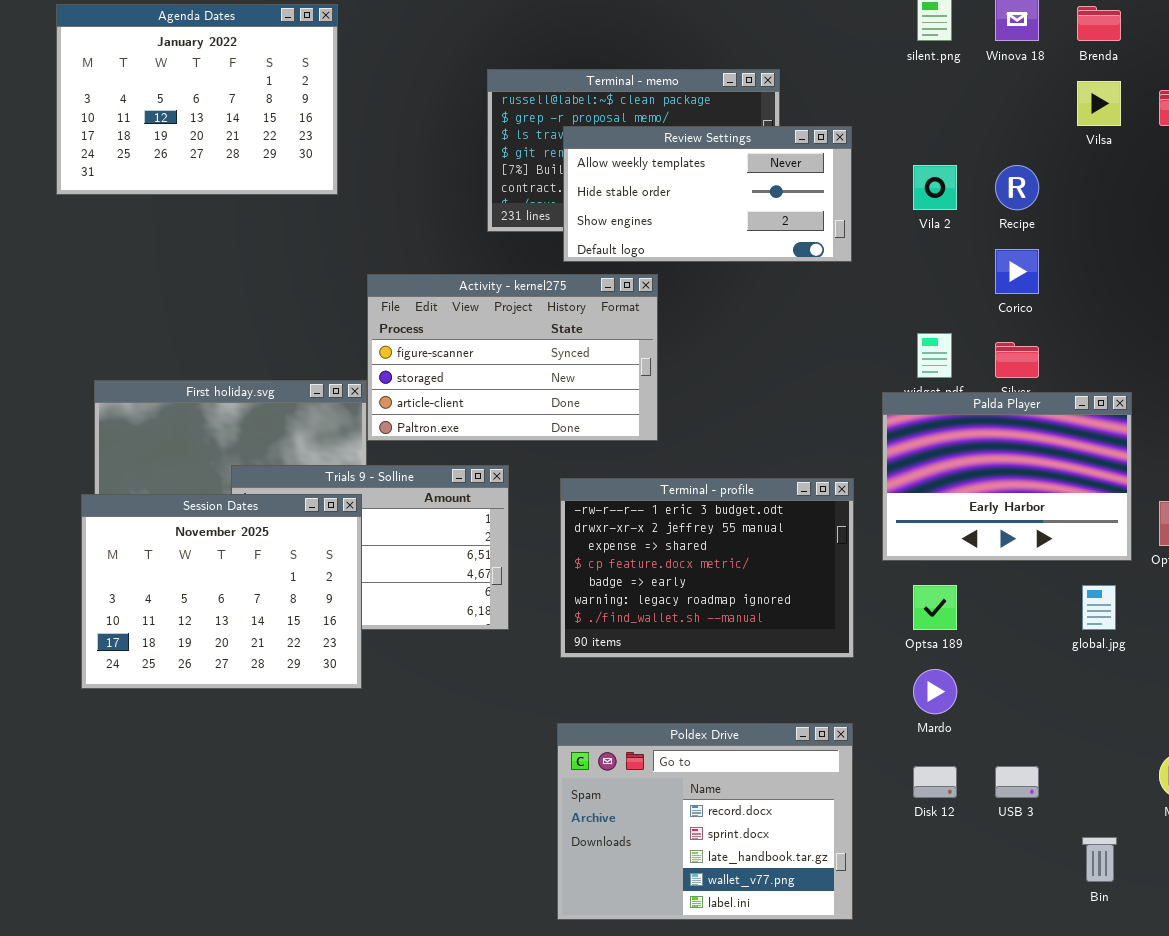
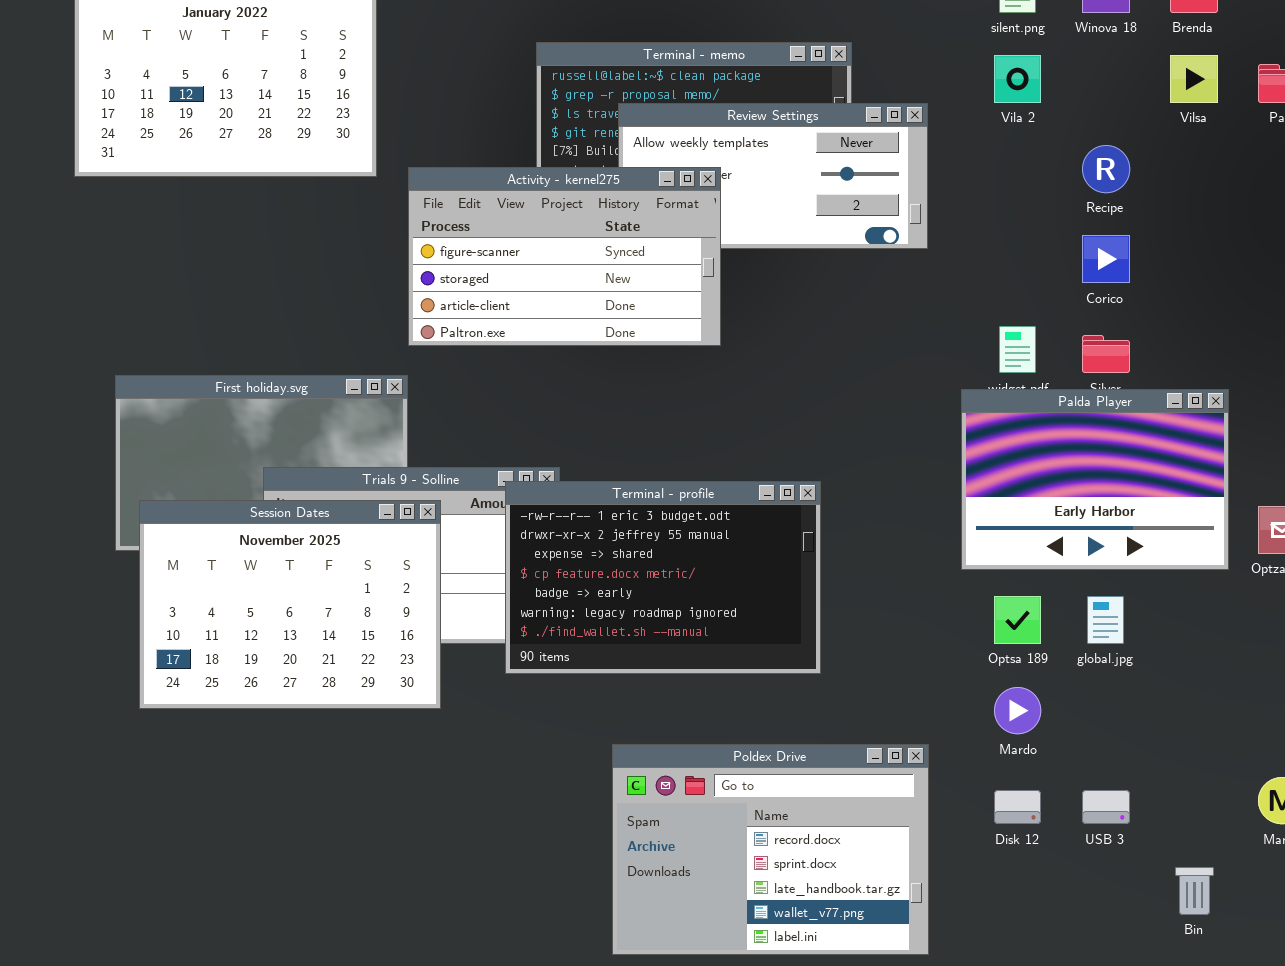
Vila 2: [913,165,957,210] -> [994,55,1041,103], moved
Activity - kernel275: [367,274,658,441] -> [408,167,721,346], moved
Terminal - profile: [560,478,854,658] -> [505,481,821,674], moved
Session Dates: [81,494,362,689] -> [139,500,441,709], moved
global.jpg: [1082,585,1116,630] -> [1087,596,1124,644], moved

